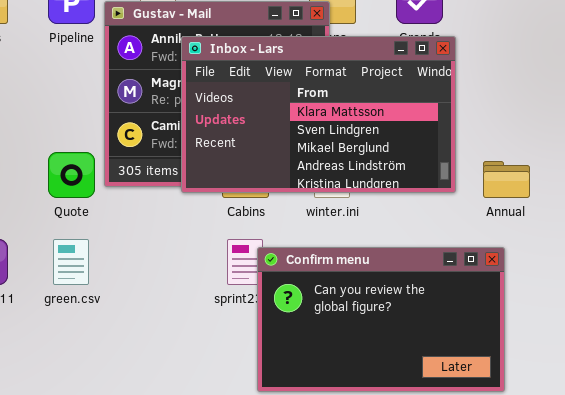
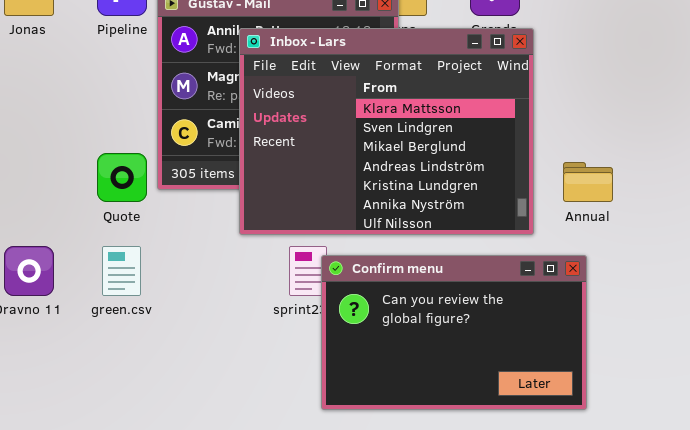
Inbox - Lars: [181,36,456,193] -> [239,28,534,235], resized

